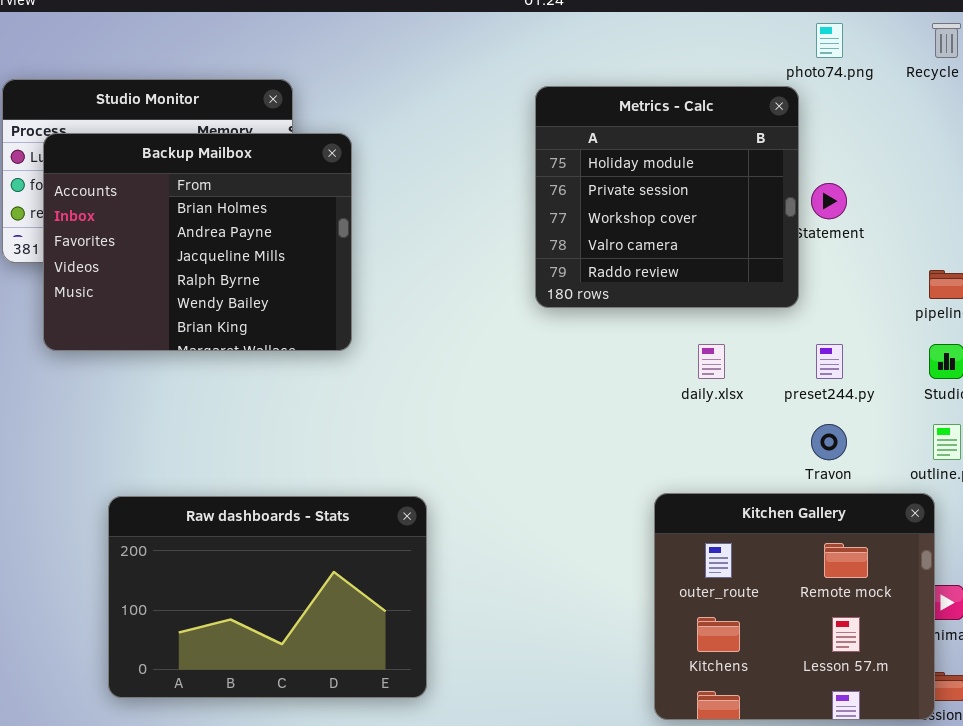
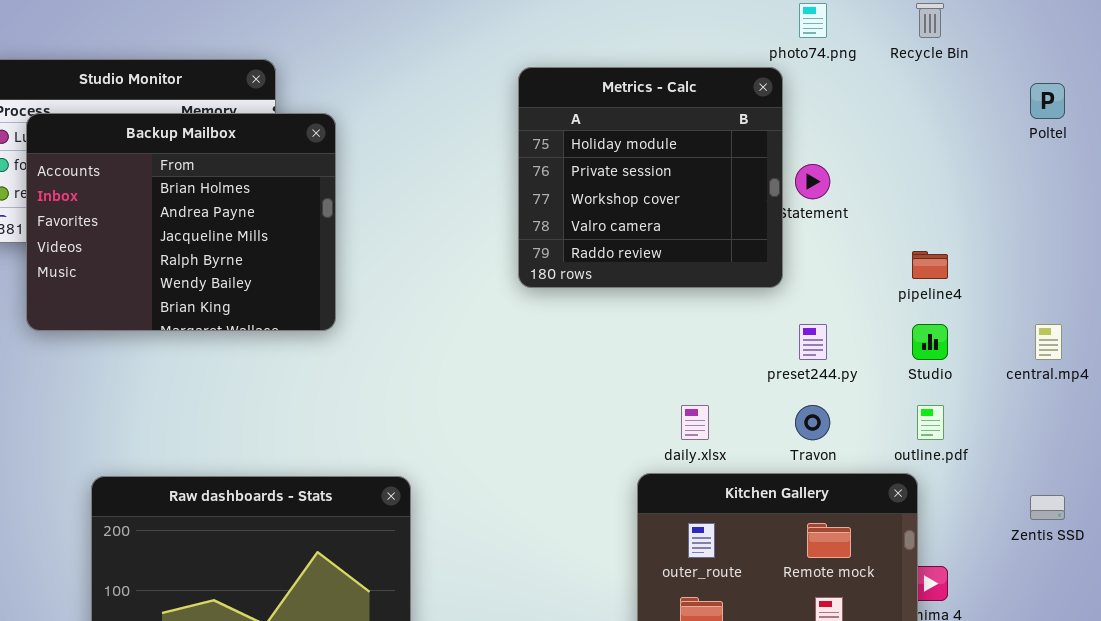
daily.xlsx: [698,344,725,379] -> [681,405,709,440], moved

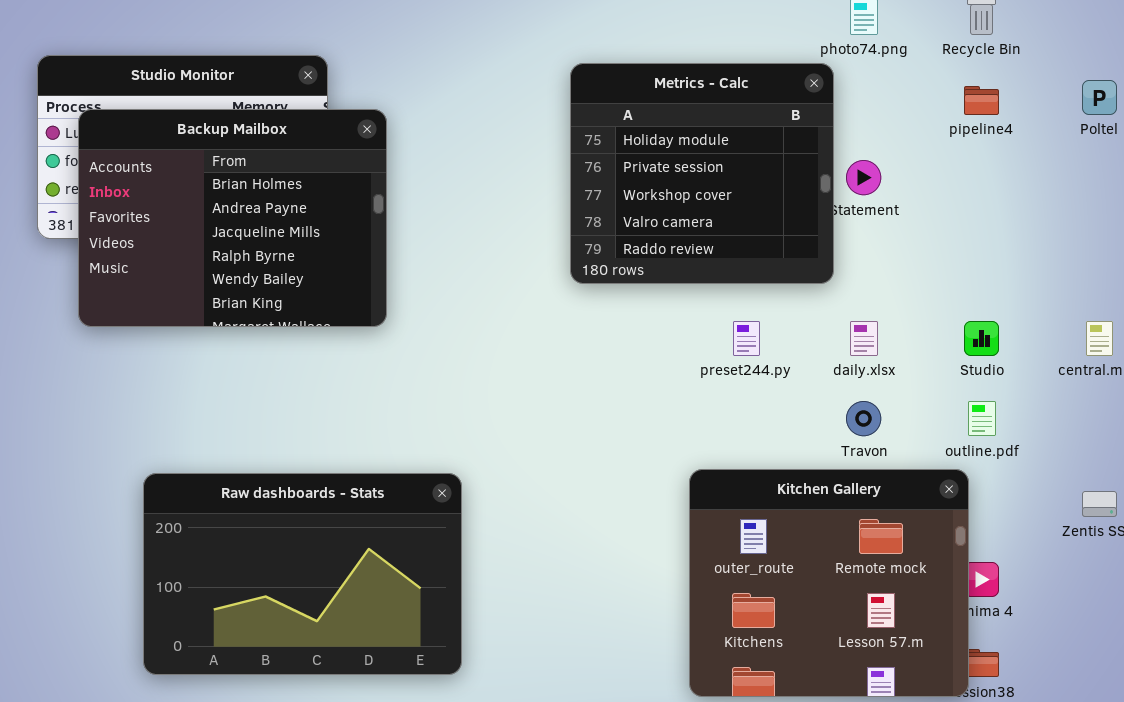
pipeline4: [912,251,948,279] -> [964,86,999,115], moved
preset244.py: [799,324,827,360] -> [733,321,760,356], moved
daily.xlsx: [681,405,709,440] -> [850,321,878,356], moved

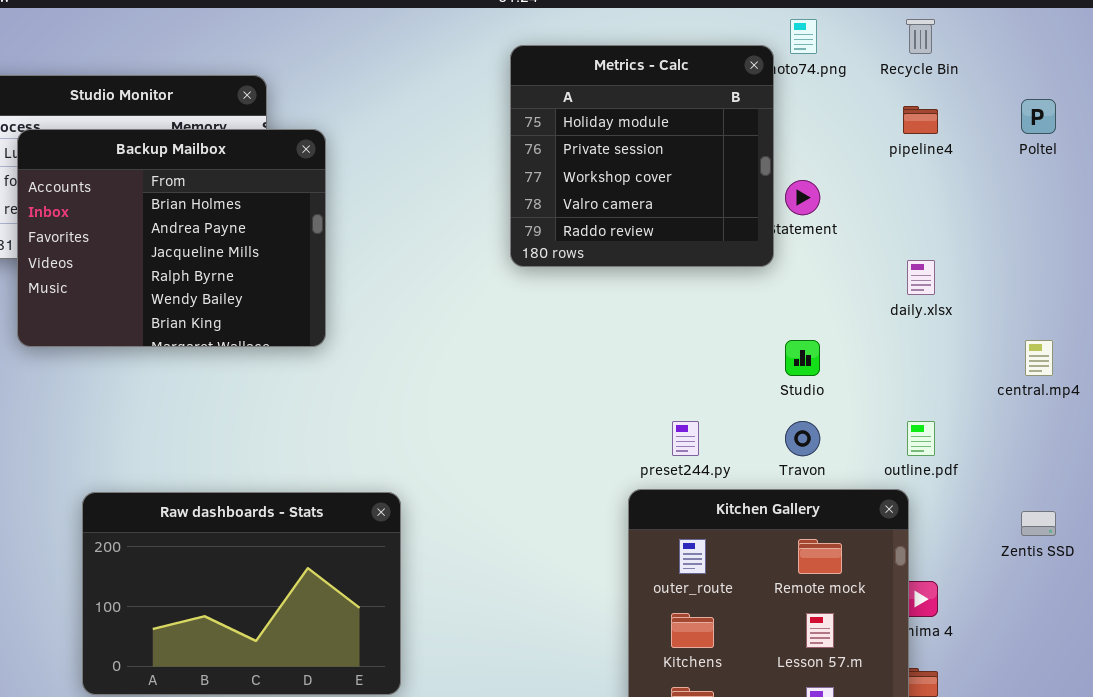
Metrics - Calc: [570,63,834,284] -> [510,45,774,267], moved
preset244.py: [733,321,760,356] -> [672,421,699,456], moved
daily.xlsx: [850,321,878,356] -> [907,260,935,295], moved
Studio: [964,321,999,356] -> [785,340,820,376], moved

